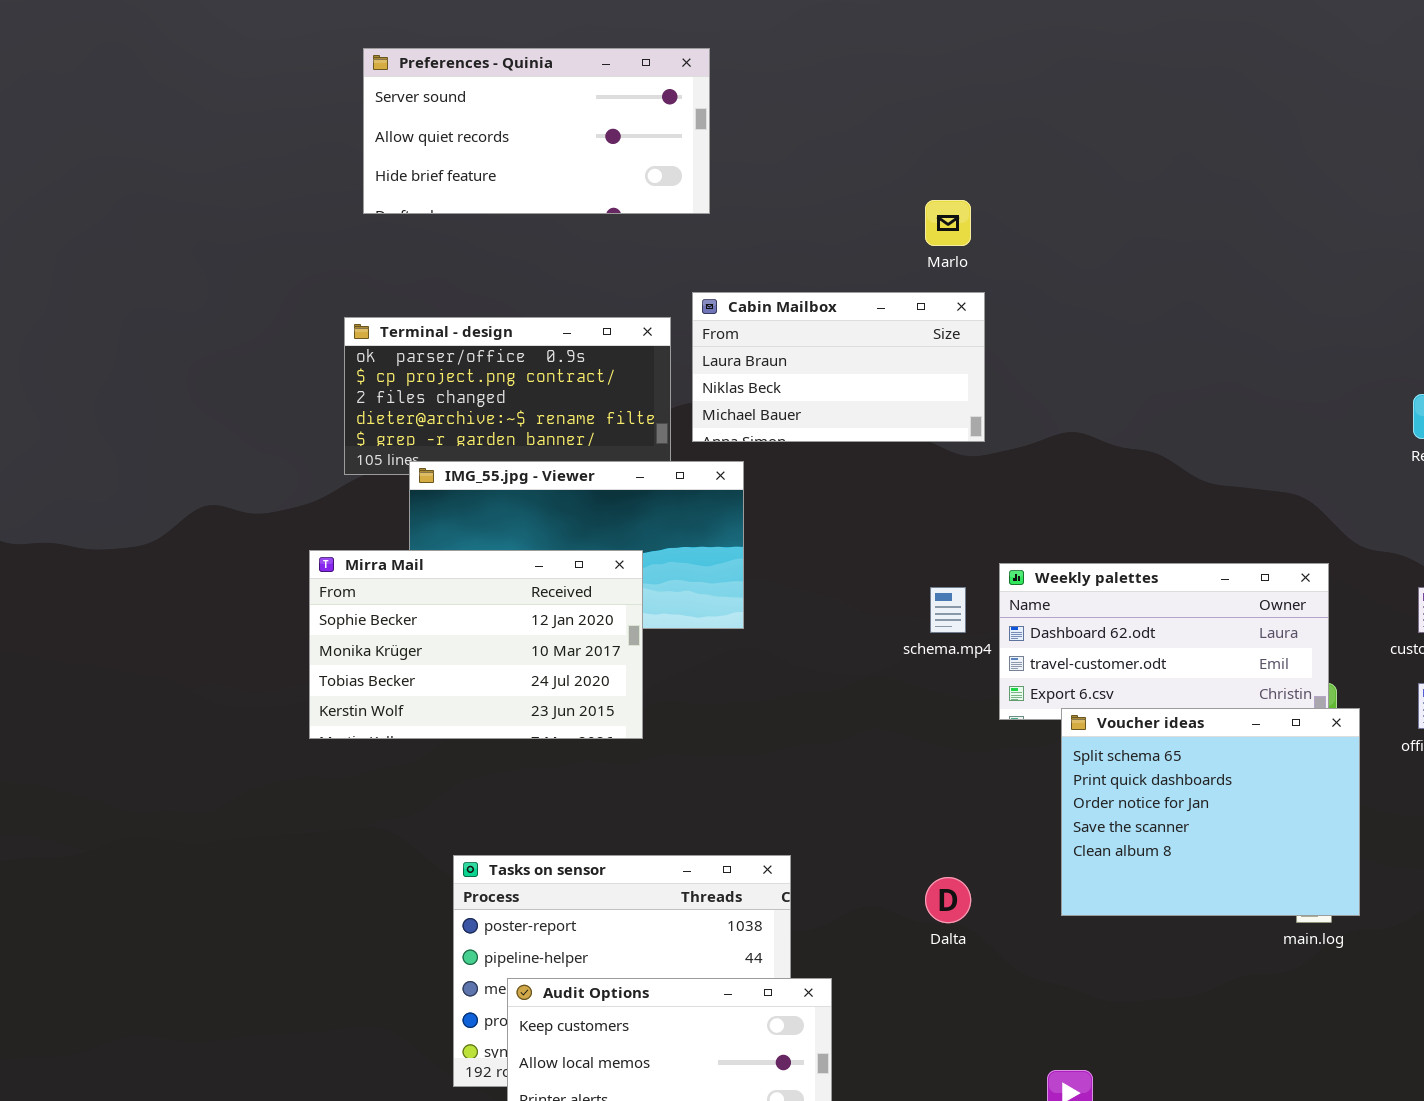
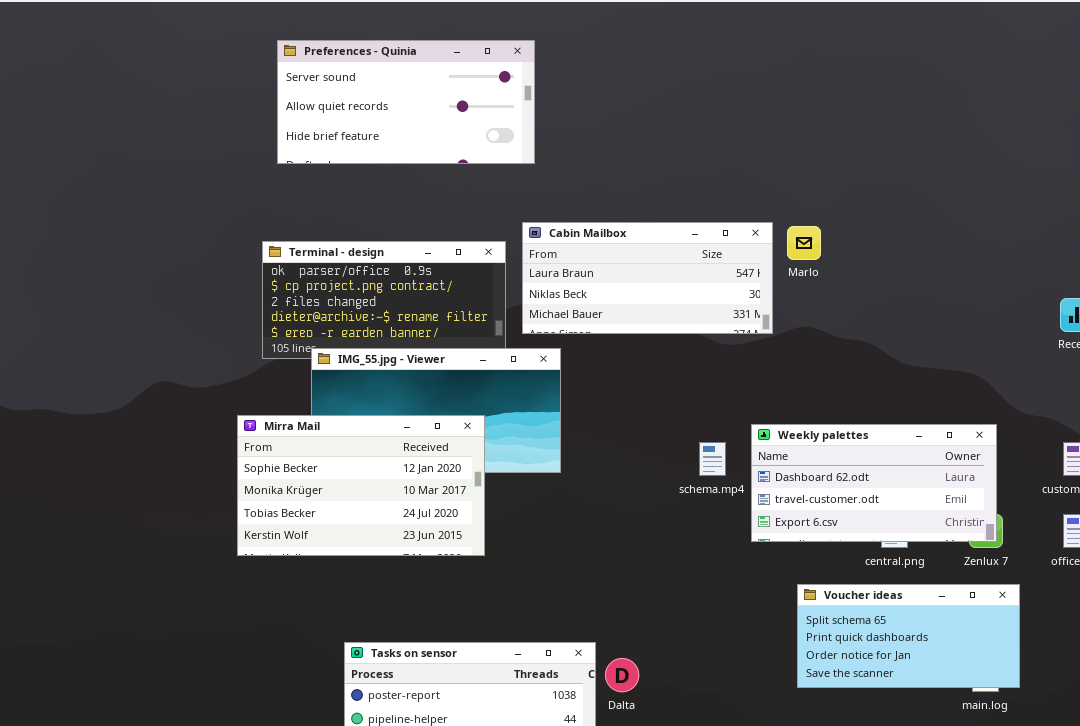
Marlo: [925,200,971,246] -> [787,226,821,260], moved
Cabin Mailbox: [692,292,985,442] -> [522,222,773,334], resized
Voucher ideas: [1061,708,1360,916] -> [797,584,1020,688], resized
Dalta: [925,877,971,923] -> [605,658,639,692], moved

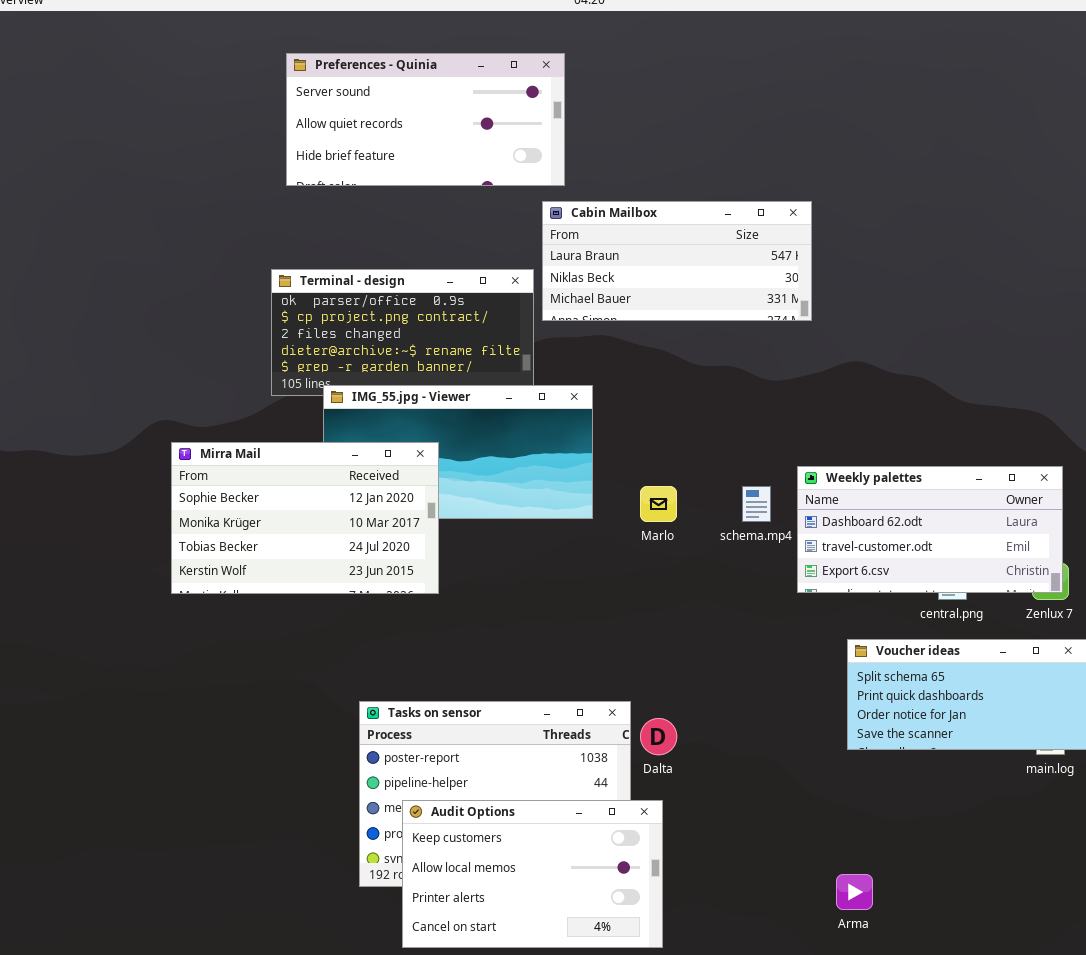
Cabin Mailbox: [522,222,773,334] -> [542,201,812,321], moved
Marlo: [787,226,821,260] -> [640,486,677,522], moved
Mirra Mail: [237,415,485,556] -> [171,442,439,594], moved

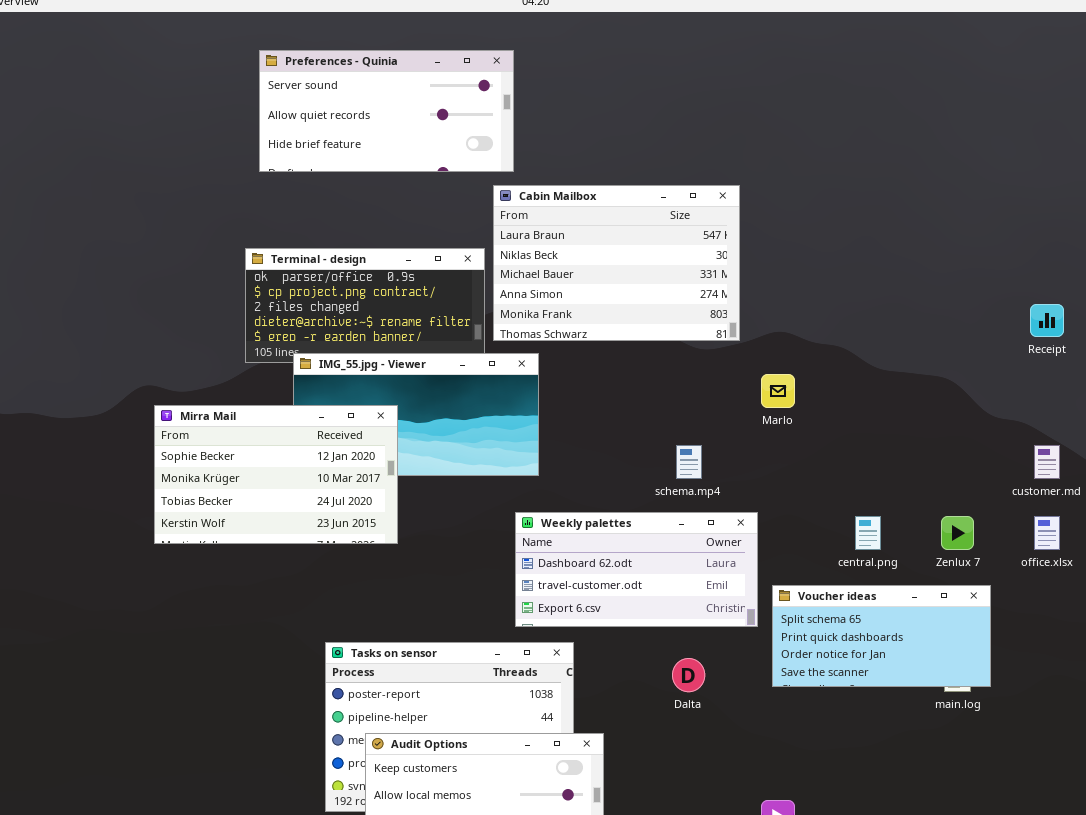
Cabin Mailbox: [542,201,812,321] -> [493,185,740,341], resized
Weekly palettes: [797,466,1063,593] -> [515,512,758,627], moved
Marlo: [640,486,677,522] -> [761,374,795,408], moved
Dalta: [640,718,677,755] -> [672,658,705,692], moved

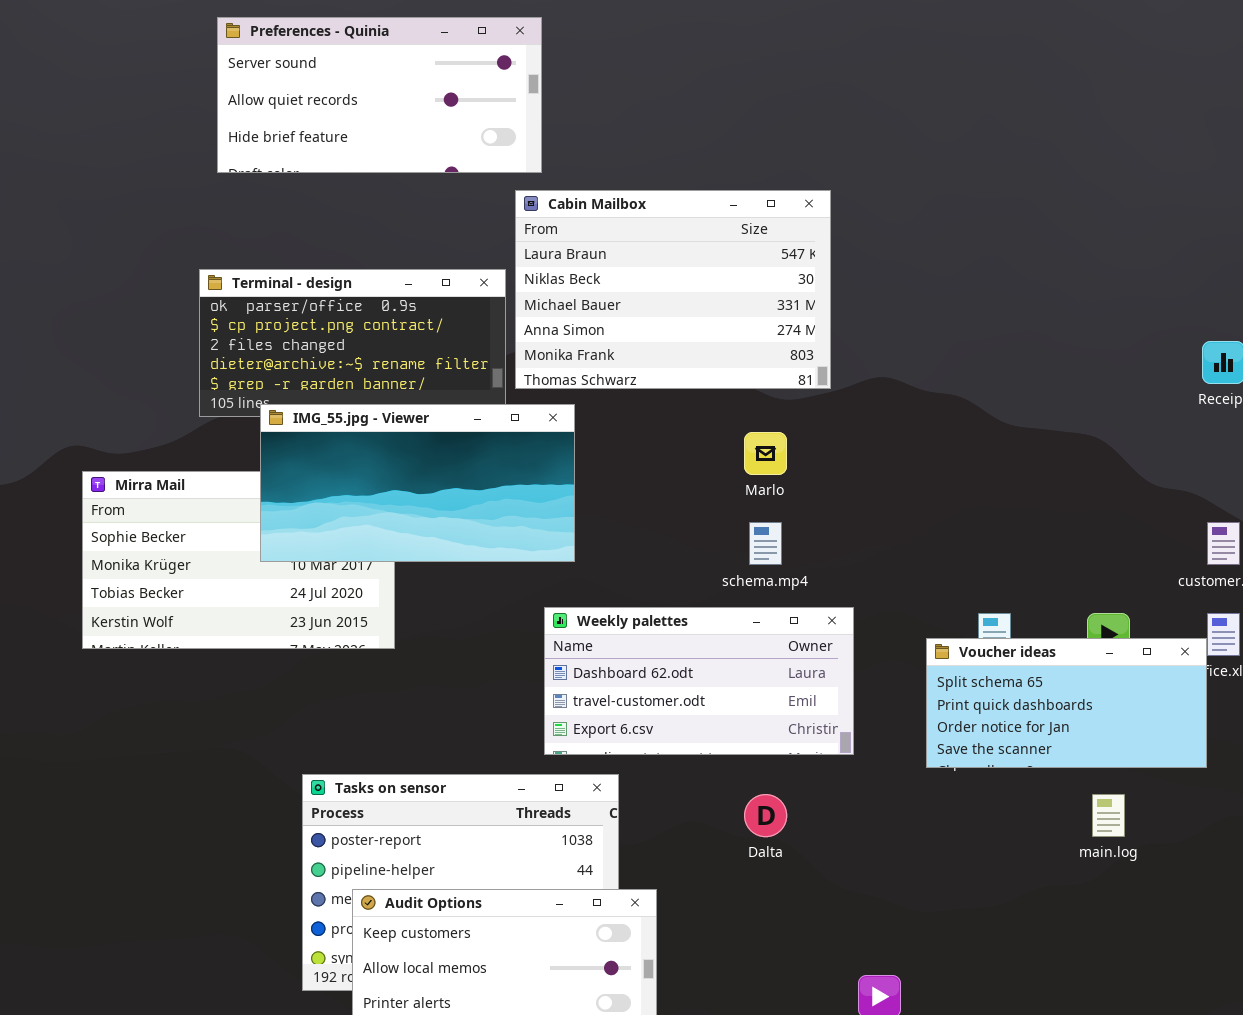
IMG_55.jpg - Viewer: [293,353,539,476] -> [260,404,575,562], raised
Marlo: [761,374,795,408] -> [744,432,787,475], moved
Voucher ideas: [772,585,991,687] -> [926,638,1207,768], moved

